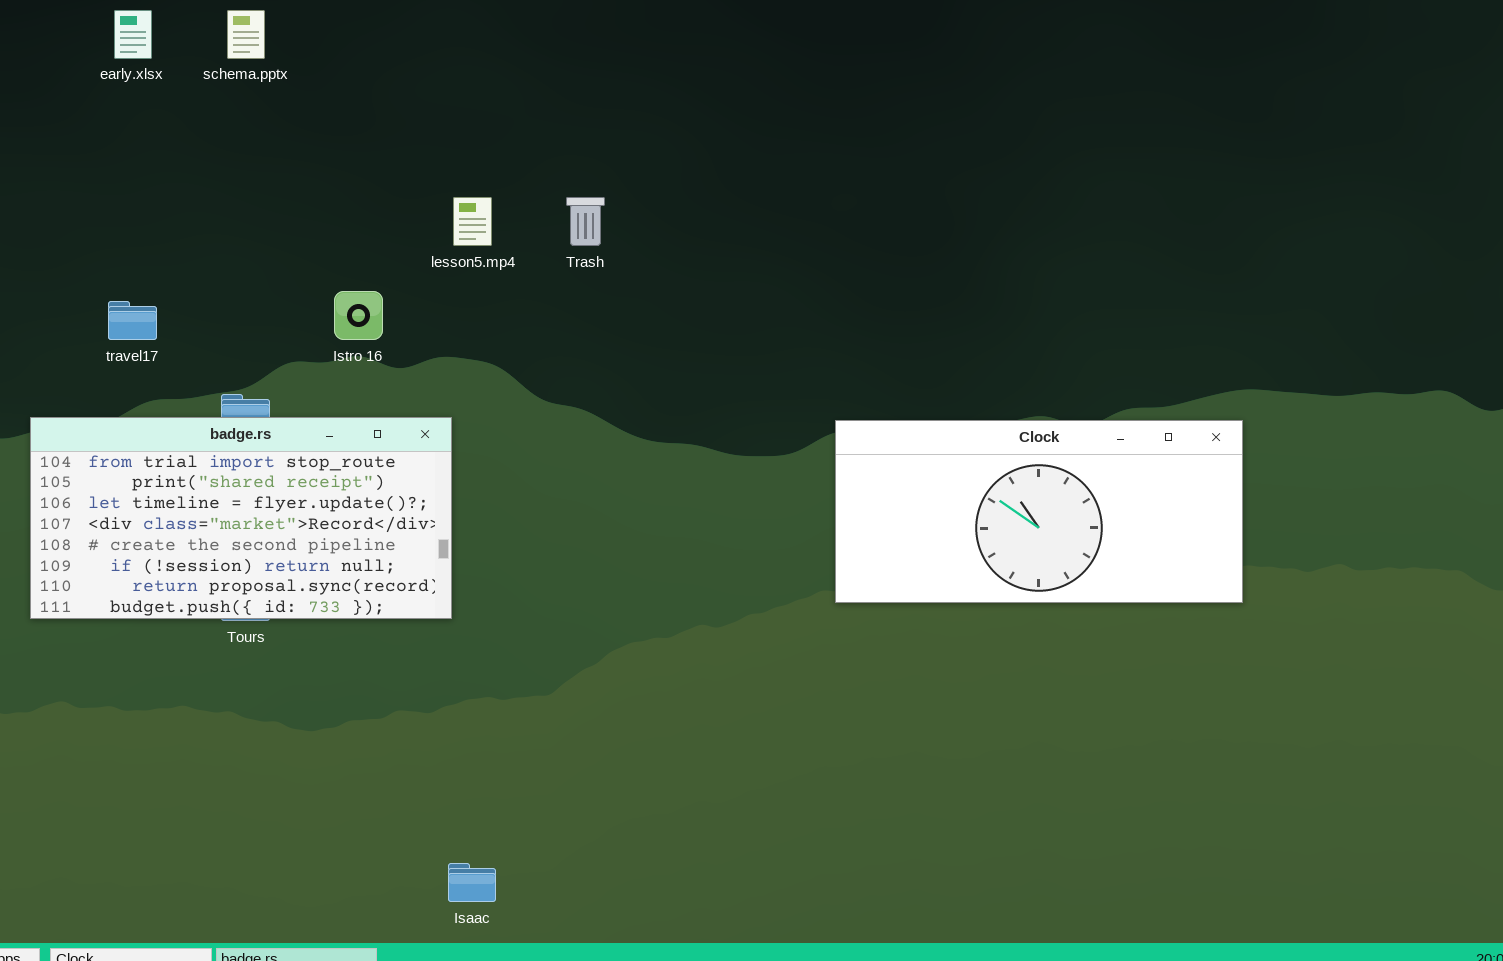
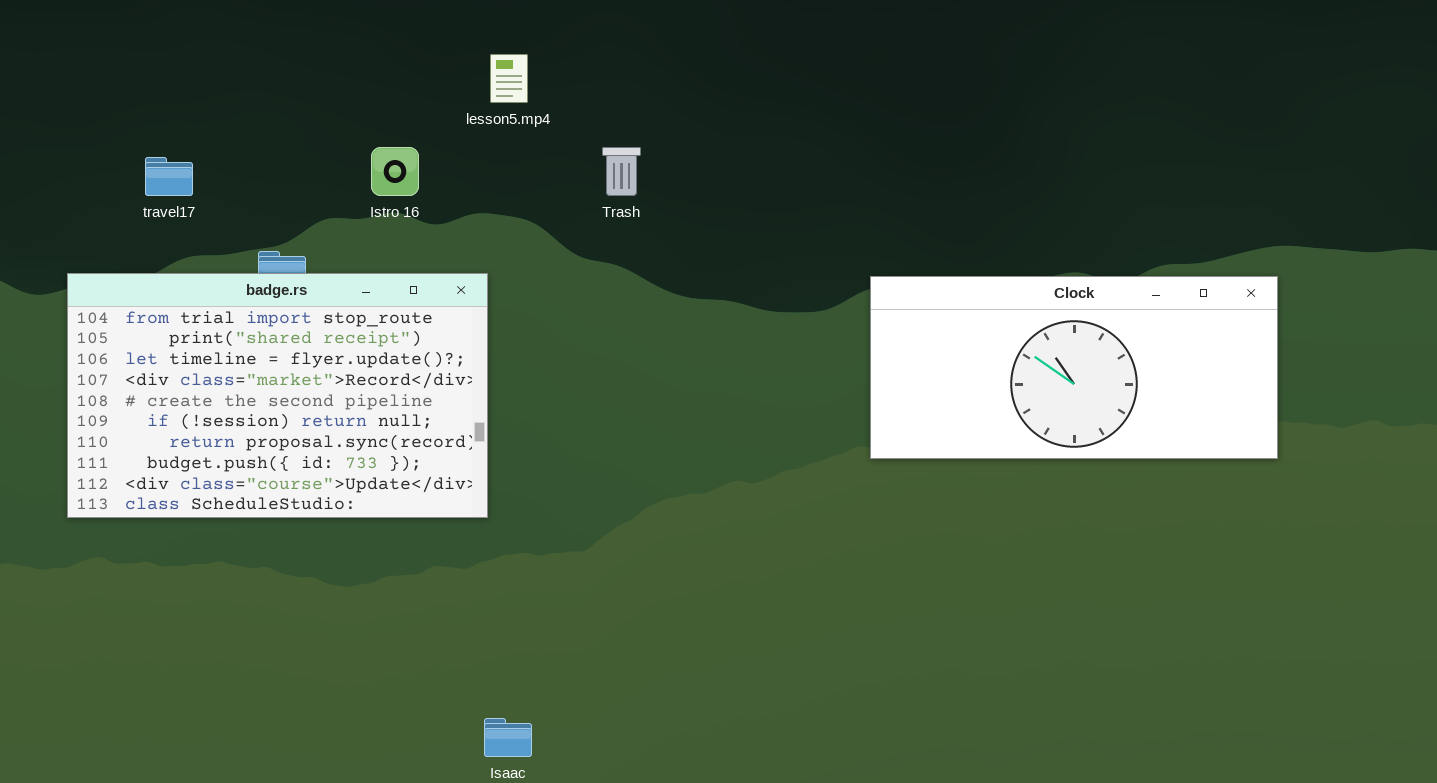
Trash: [566,197,605,246] -> [602,147,641,196], moved
badge.rs: [30,417,452,619] -> [67,273,488,518], resized

